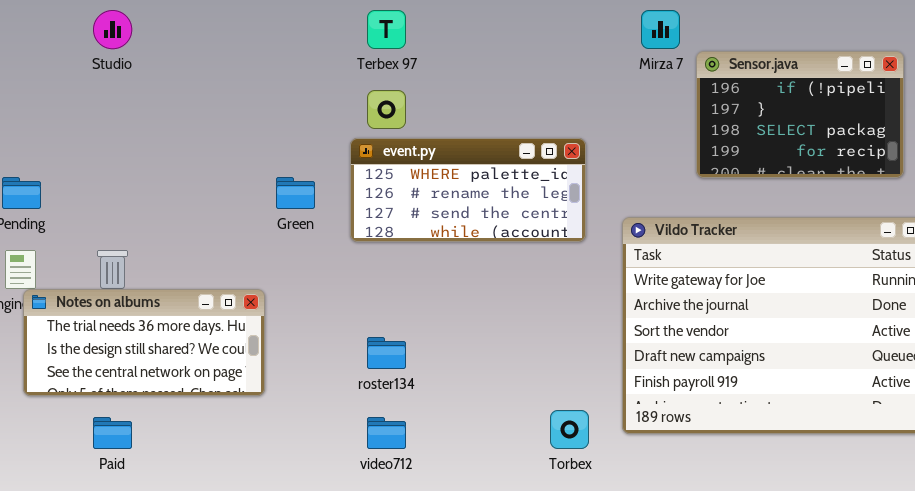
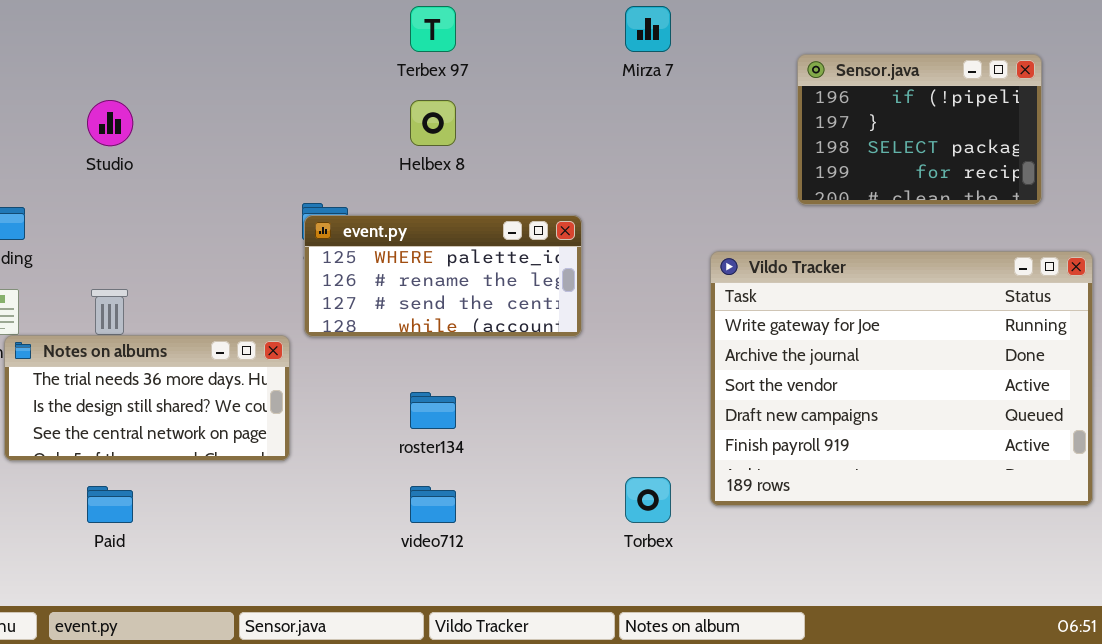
Studio: [93,10,132,49] -> [87,100,133,146], moved
Mirza 7: [641,10,680,49] -> [625,6,671,52], moved
event.py: [350,138,586,242] -> [304,215,582,337], moved

